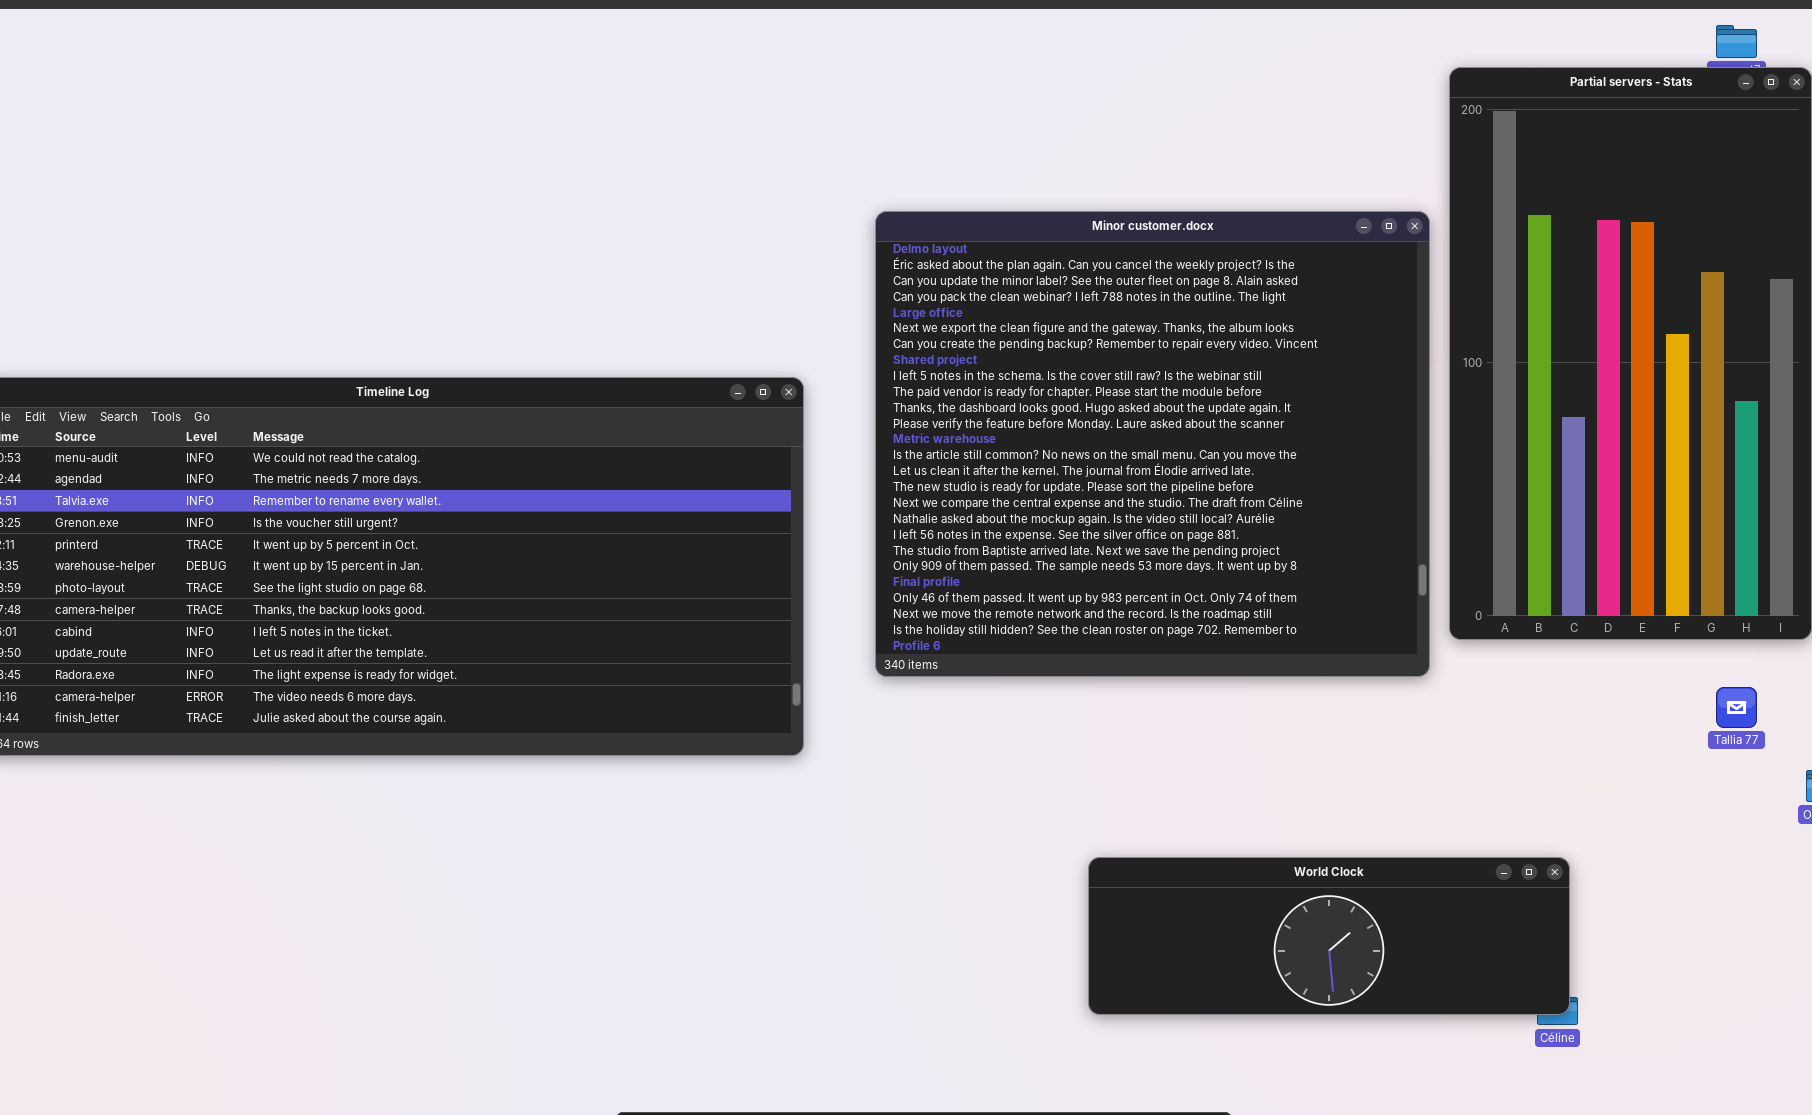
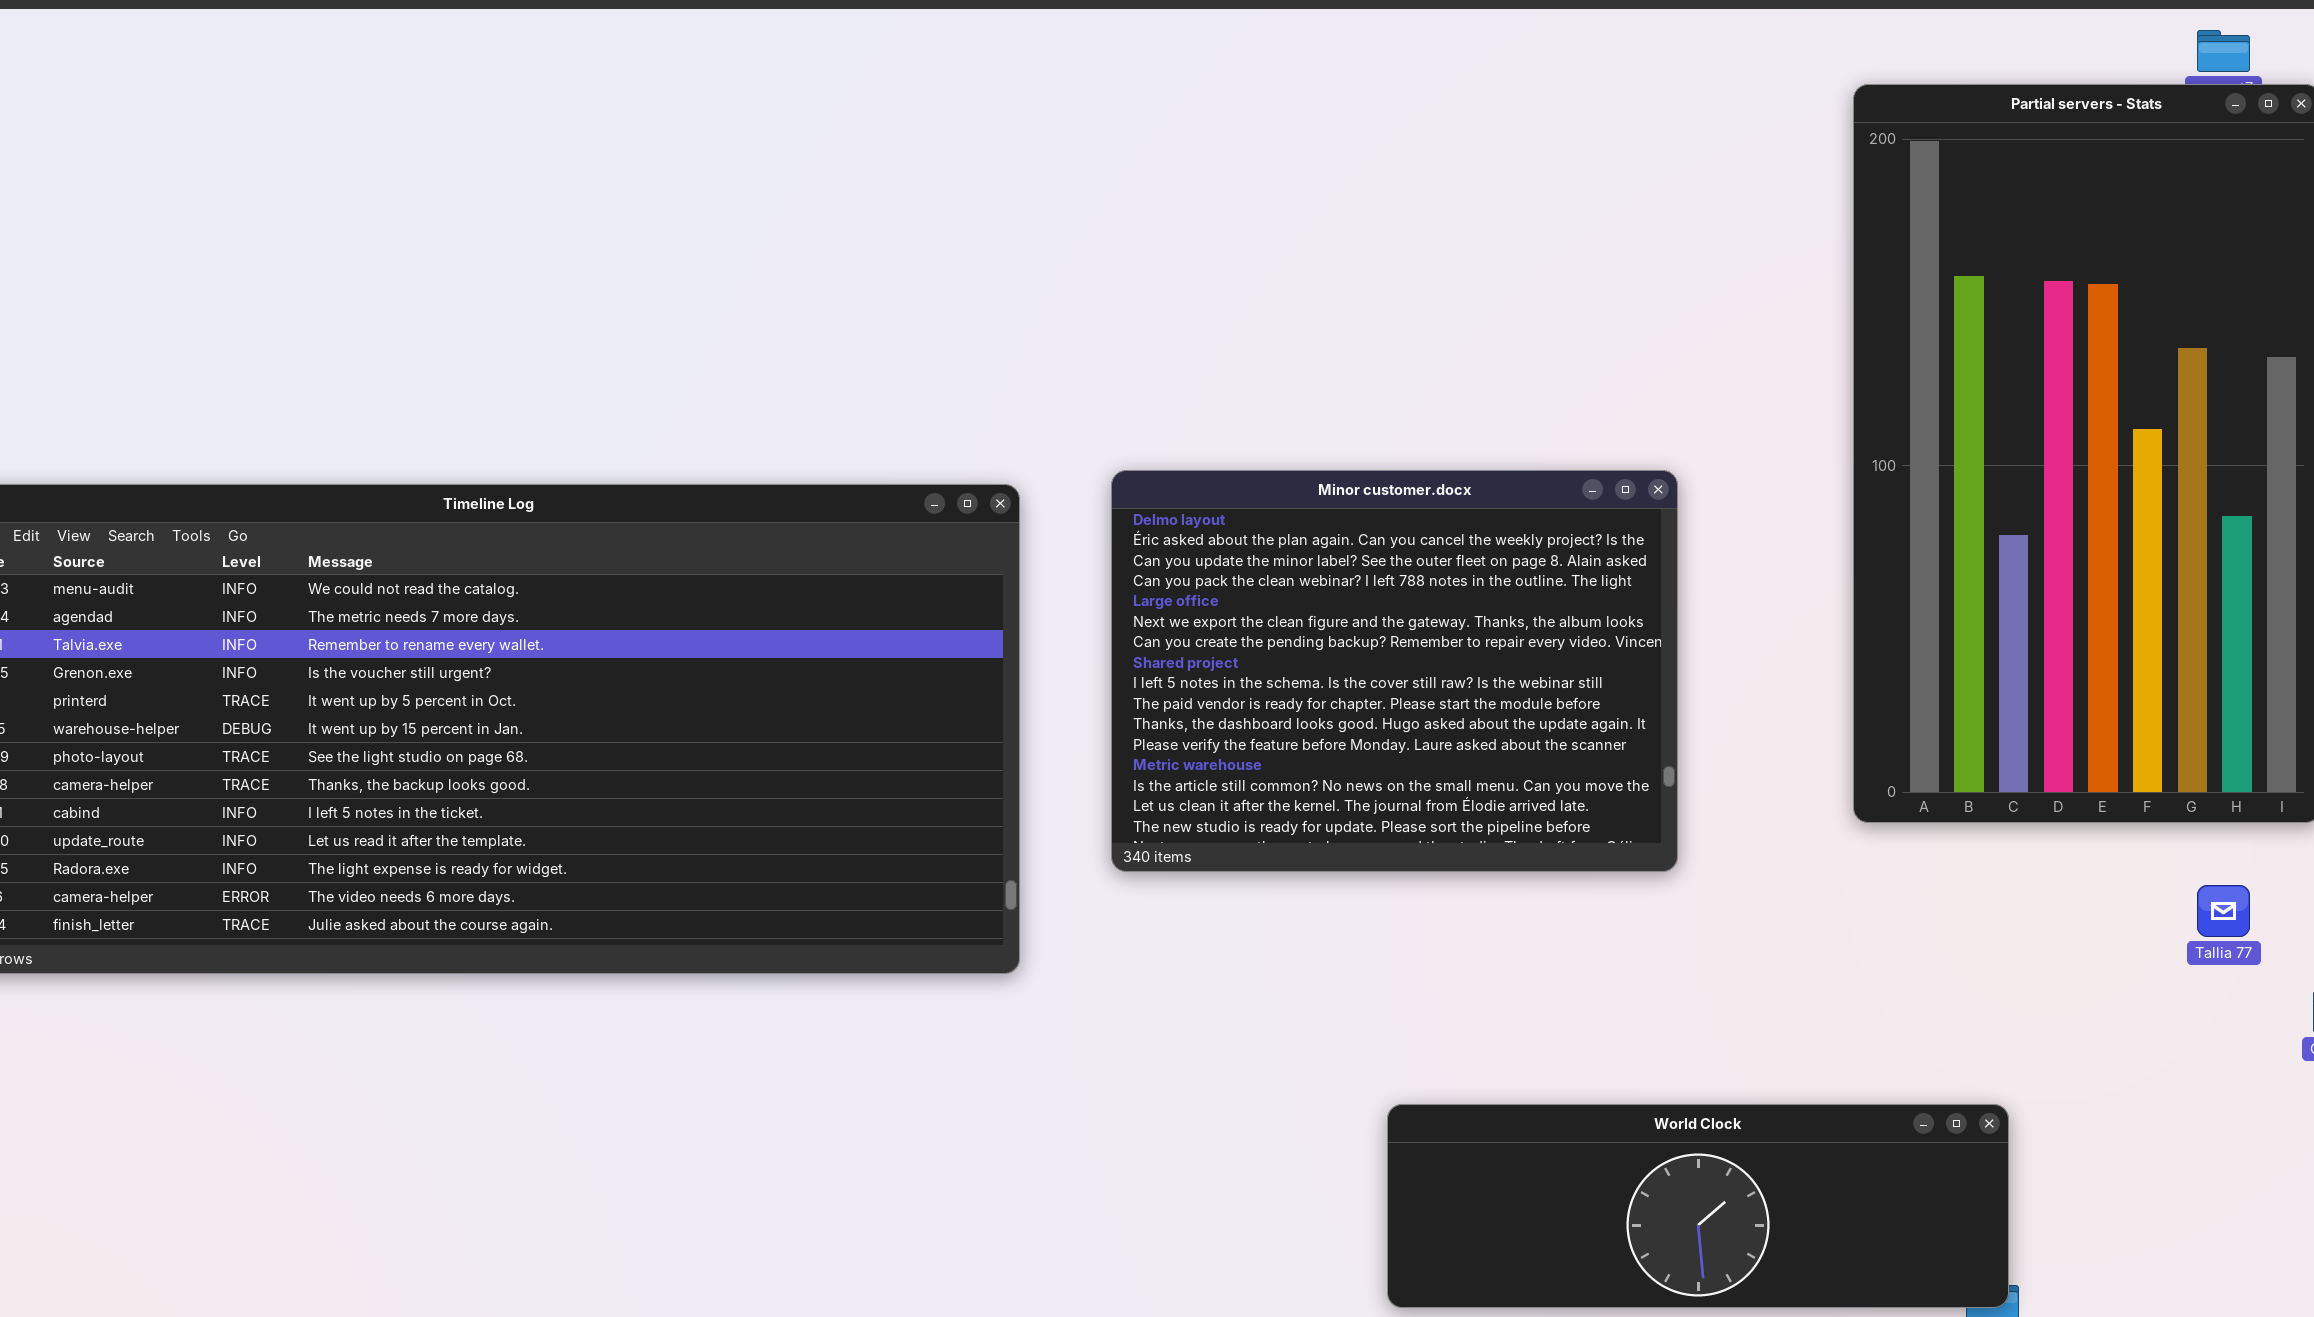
Minor customer.docx: [875,211,1430,677] -> [1111,470,1678,872], resized

